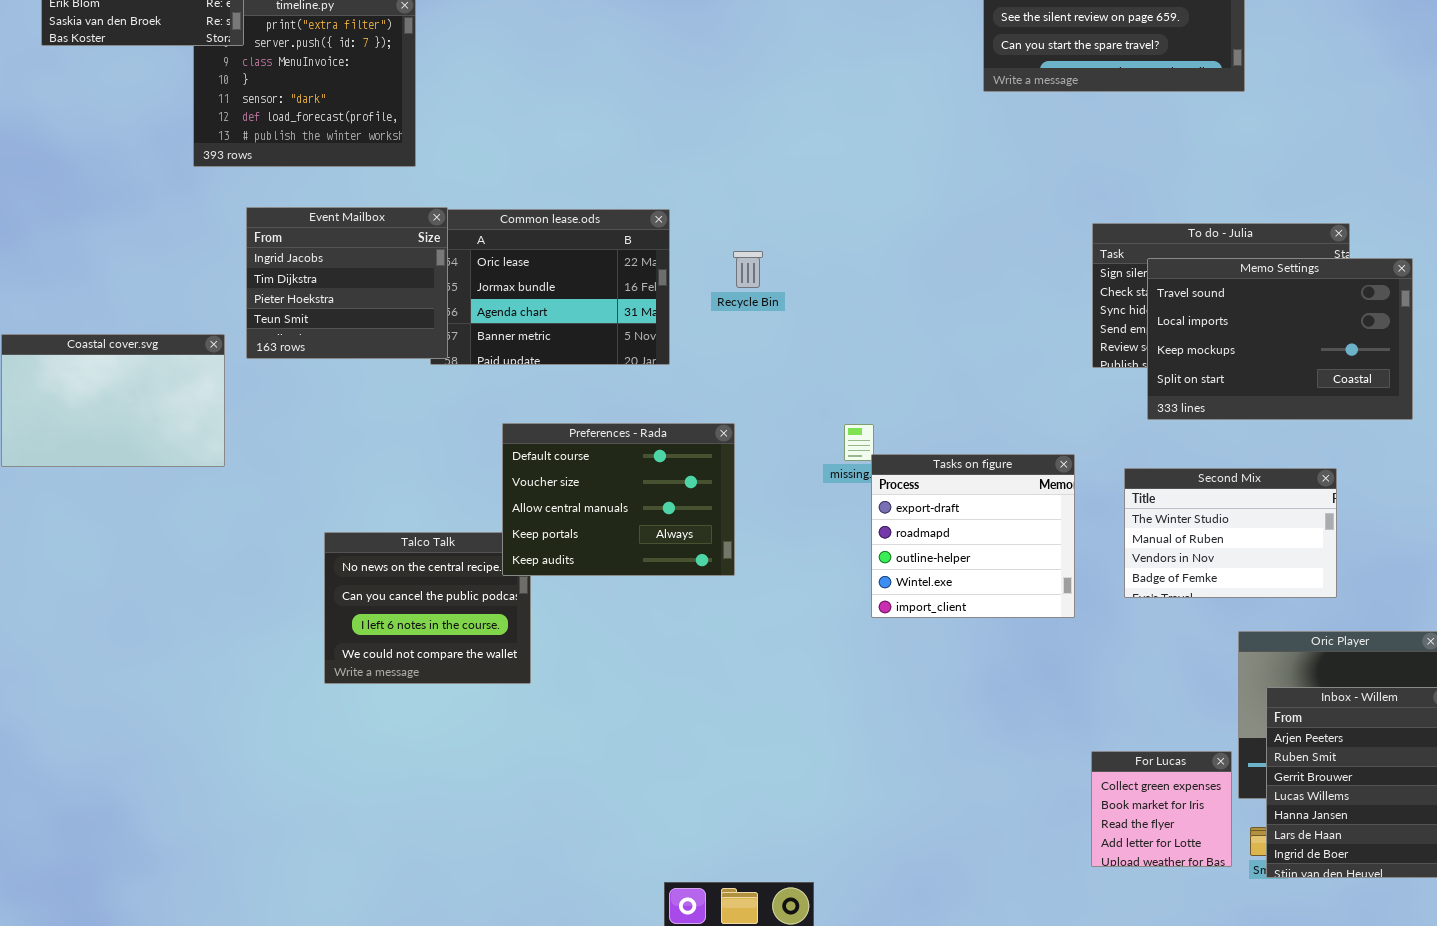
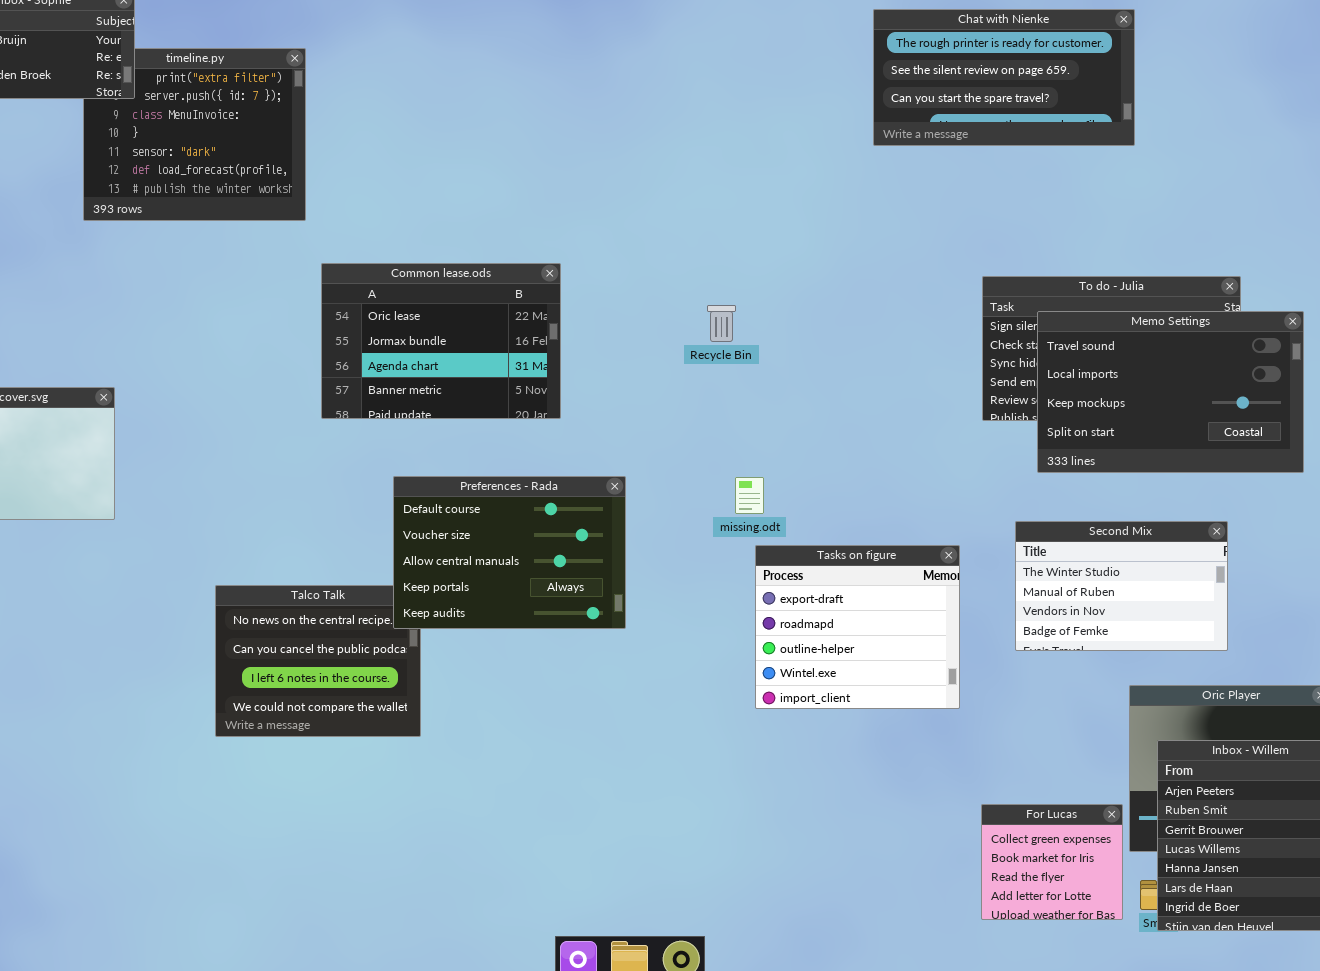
Event Mailbox: [246,207,448,359] -> none, closed
Recycle Bin: [733,251,763,288] -> [707,305,736,342], moved
Tasks on figure: [871,454,1075,618] -> [755,545,960,709], moved

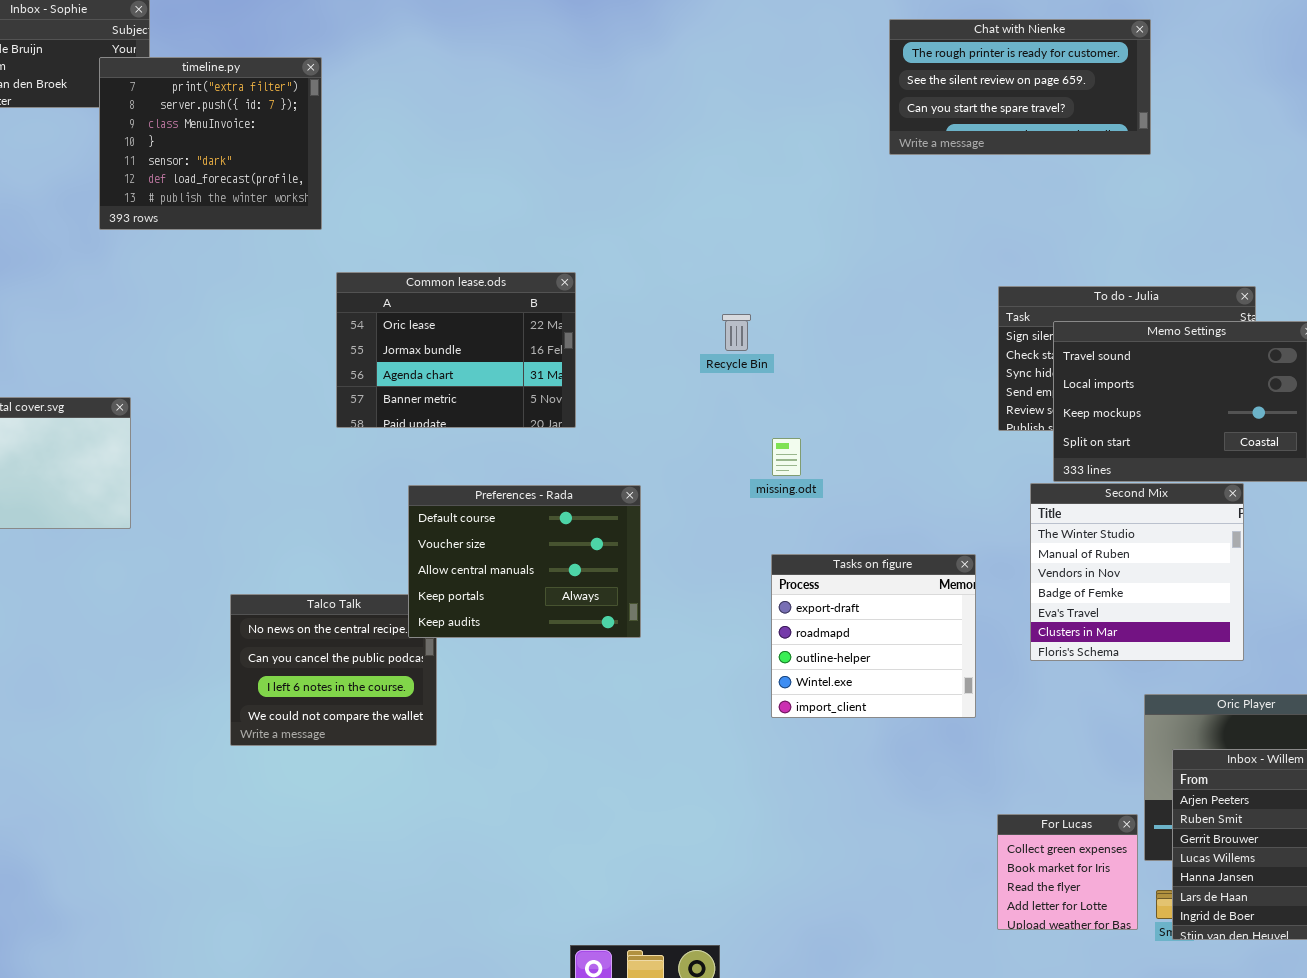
timeline.py: [83,48,306,221] -> [99,57,322,230], raised
missing.odt: [735,477,764,514] -> [772,438,801,476], moved
Second Mix: [1015,521,1228,651] -> [1030,483,1244,661], resized

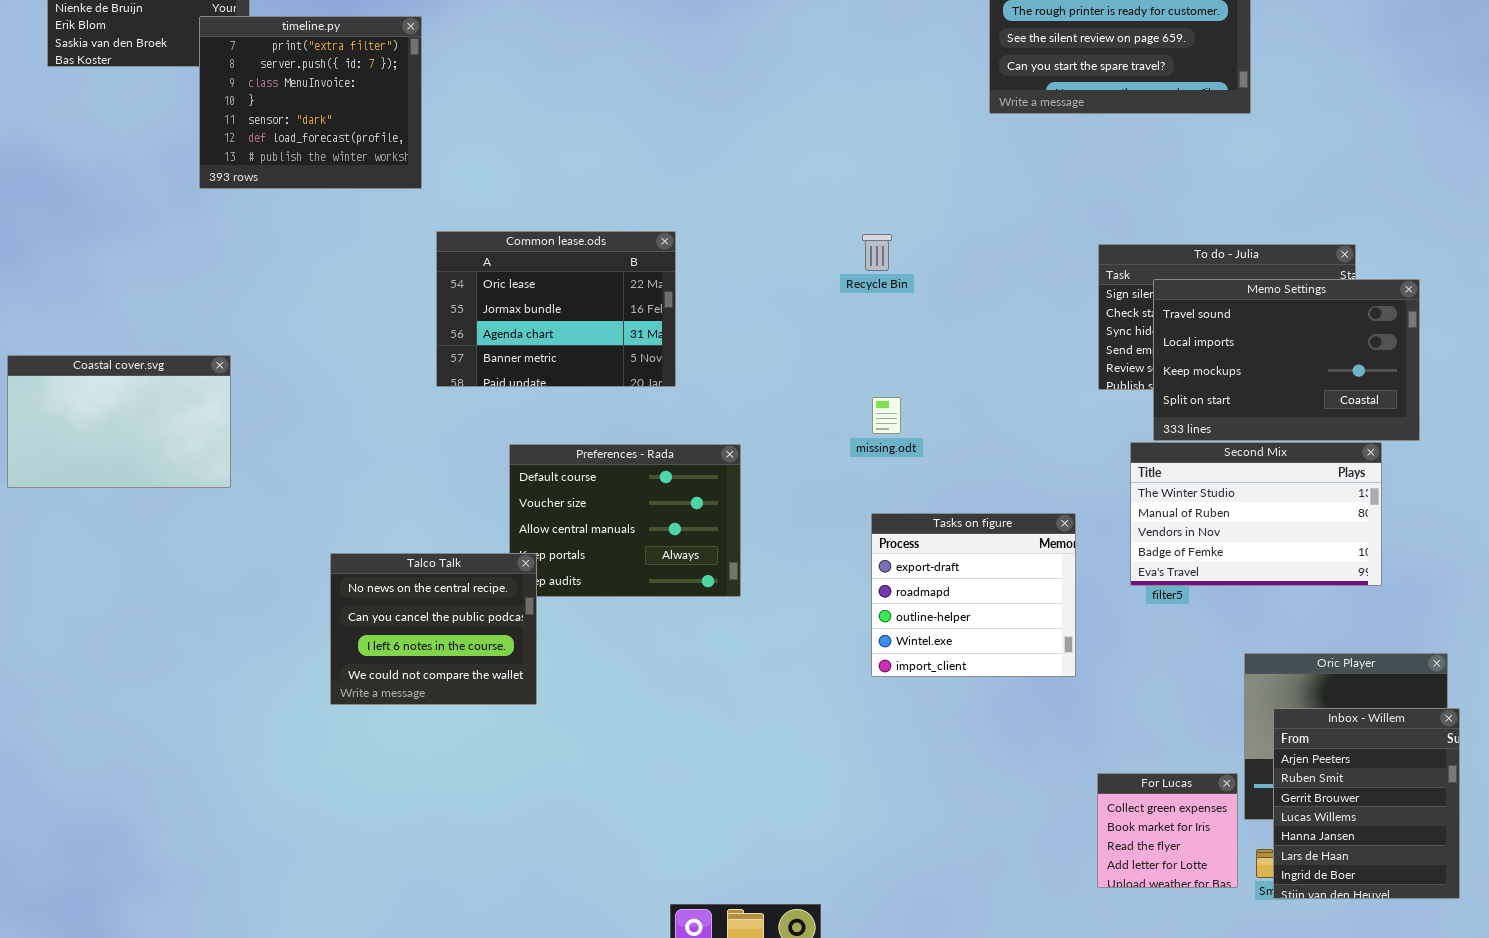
Recycle Bin: [722,314,751,351] -> [862,234,892,271], moved
Second Mix: [1030,483,1244,661] -> [1130,442,1382,586], resized
Talco Talk: [230,594,437,746] -> [330,553,537,705], raised

